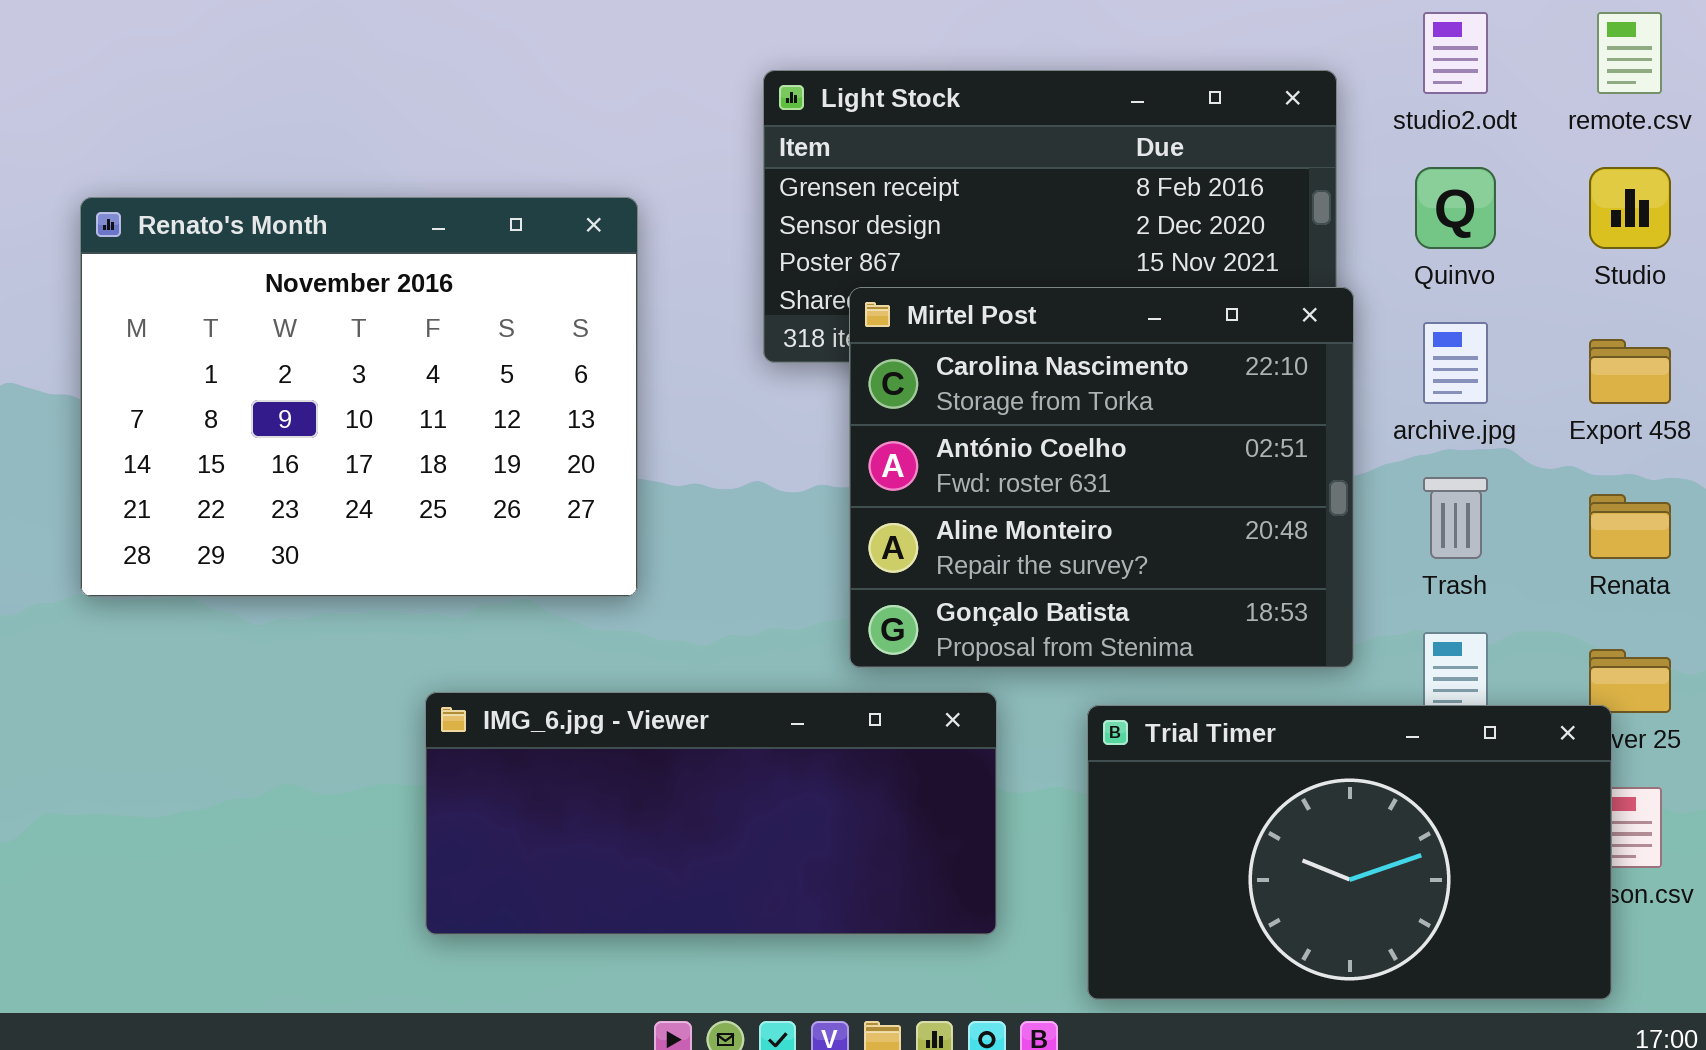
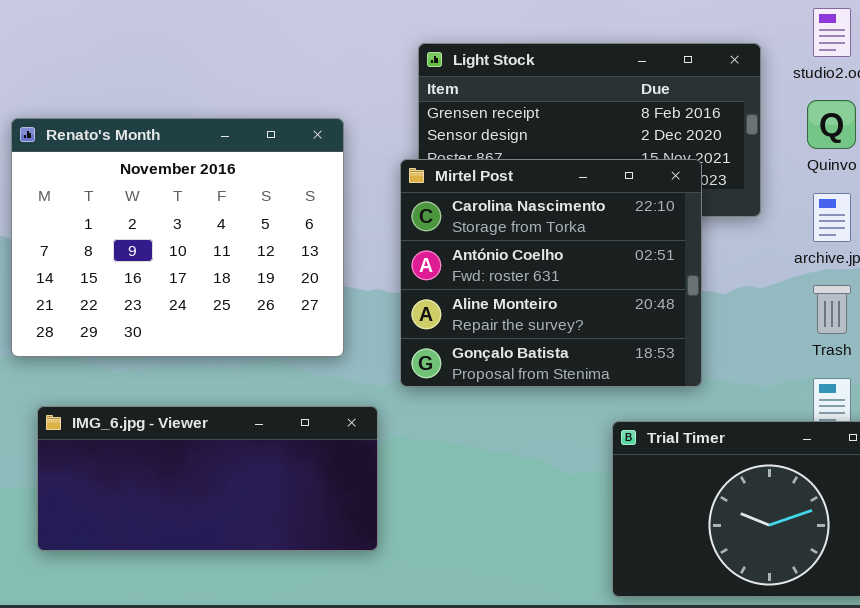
Mirtel Post: [849,287,1354,668] -> [400,159,702,387], moved
IMG_6.jpg - Viewer: [425,692,997,935] -> [37,406,378,551], moved

